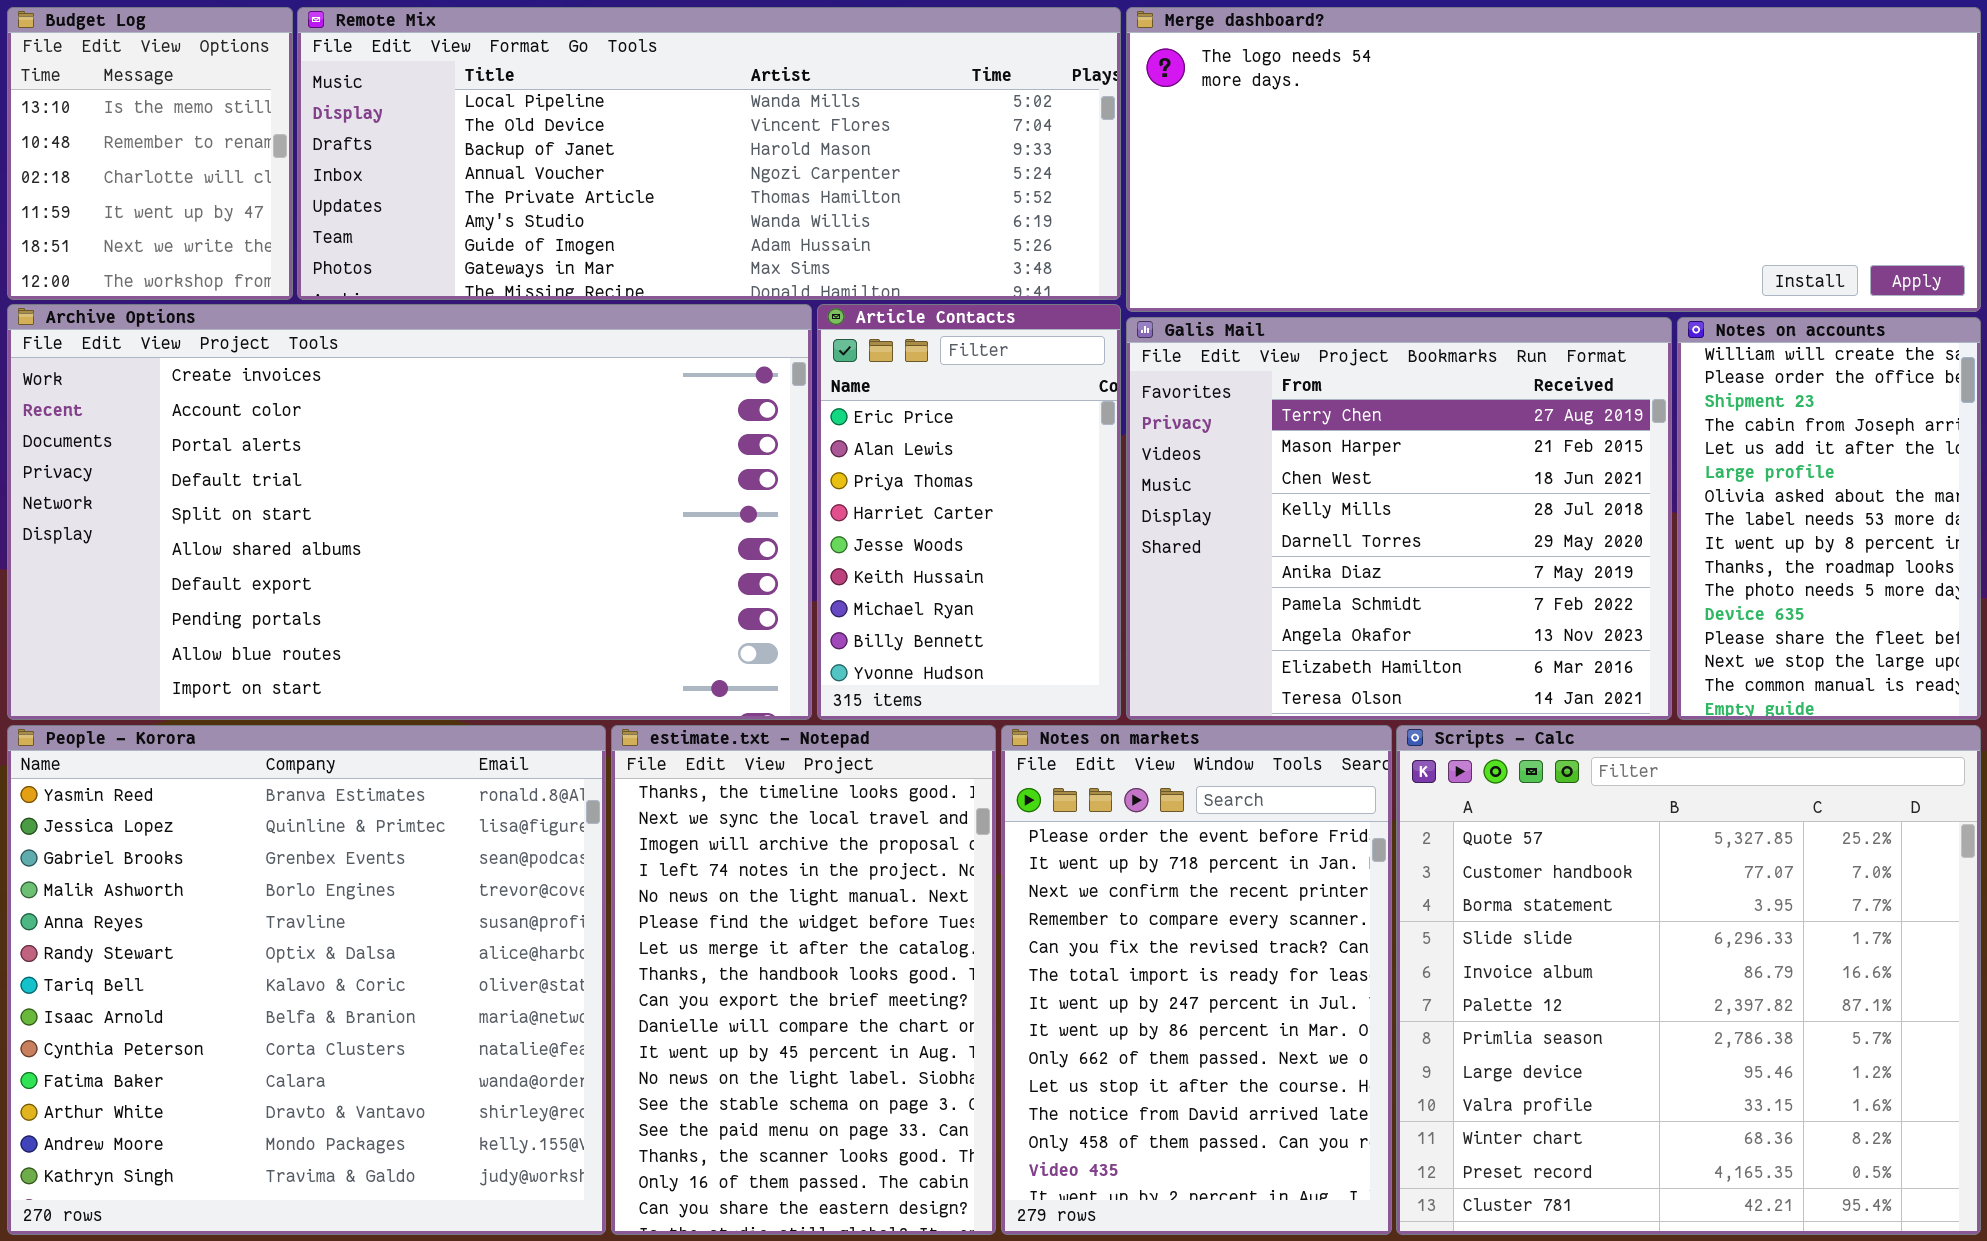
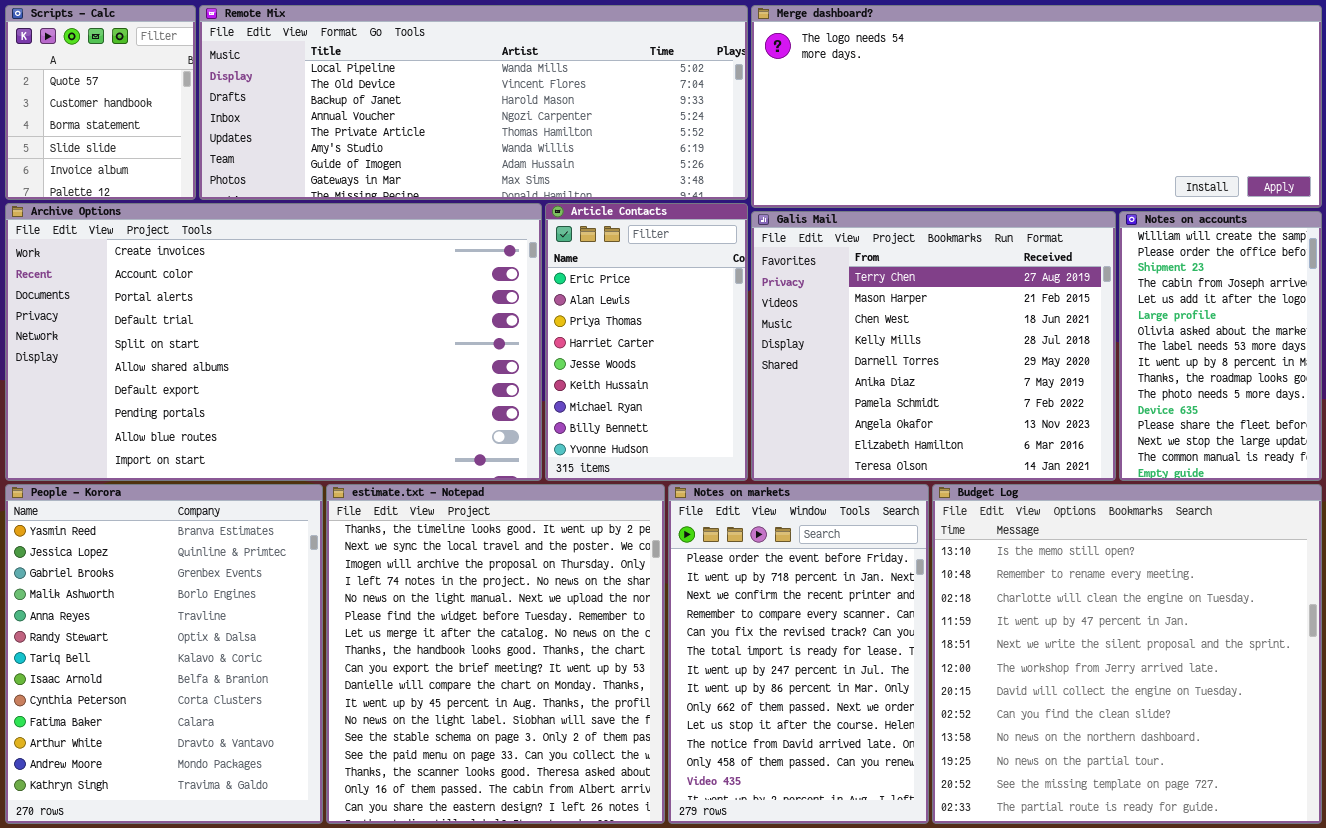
Budget Log: [7,7,293,300] -> [932,484,1322,824], moved, resized
People - Korora: [7,725,606,1235] -> [5,484,323,824], resized
estimate.txt - Notepad: [611,725,996,1235] -> [326,484,665,824], resized
Scripts - Calc: [1396,725,1981,1235] -> [5,5,196,200], moved, resized

